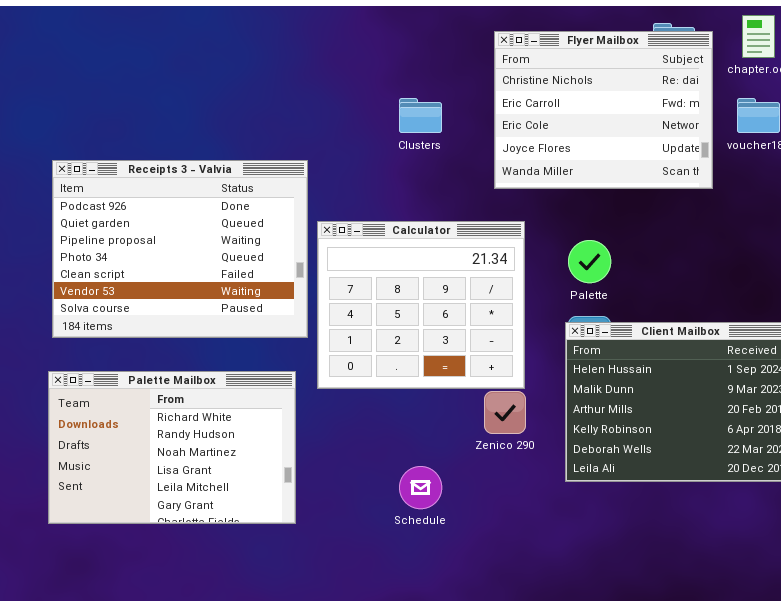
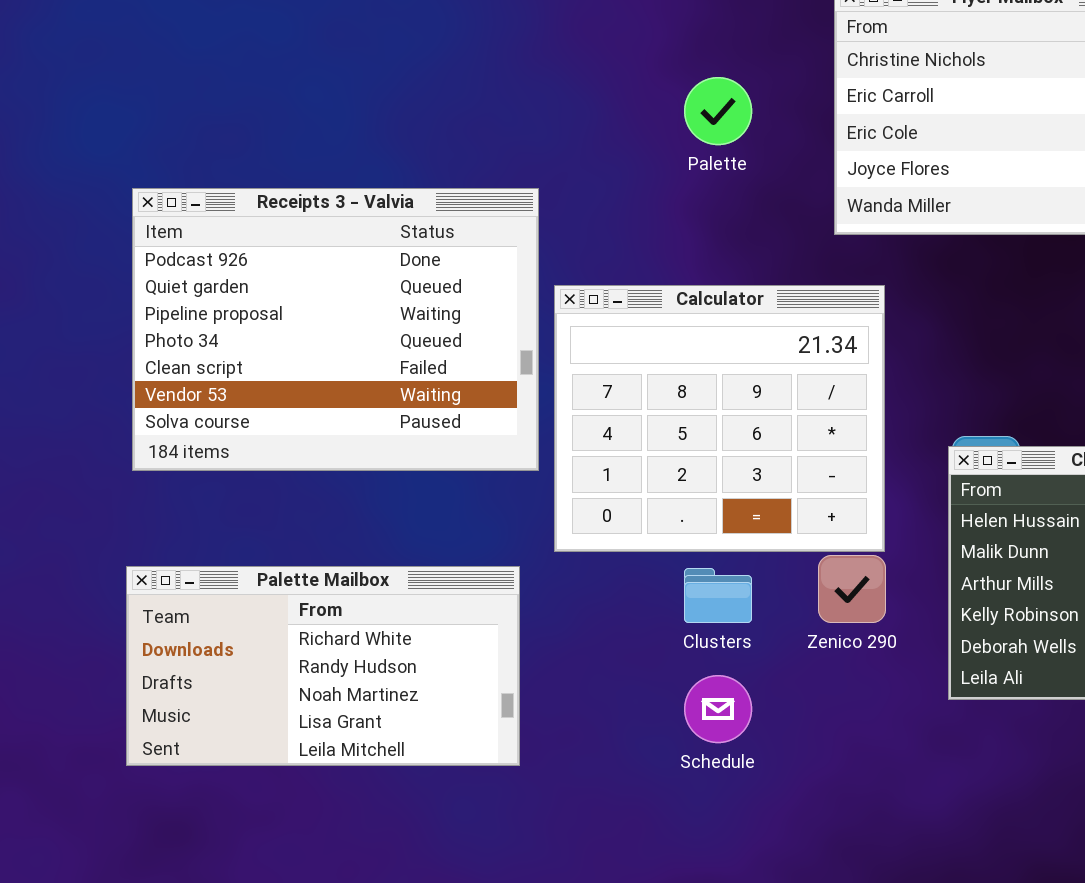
Clusters: [399,98,442,133] -> [684,568,752,623], moved
Palette: [568,240,611,283] -> [684,77,752,145], moved
Palette Mailbox: [48,371,296,524] -> [126,566,520,766], resized

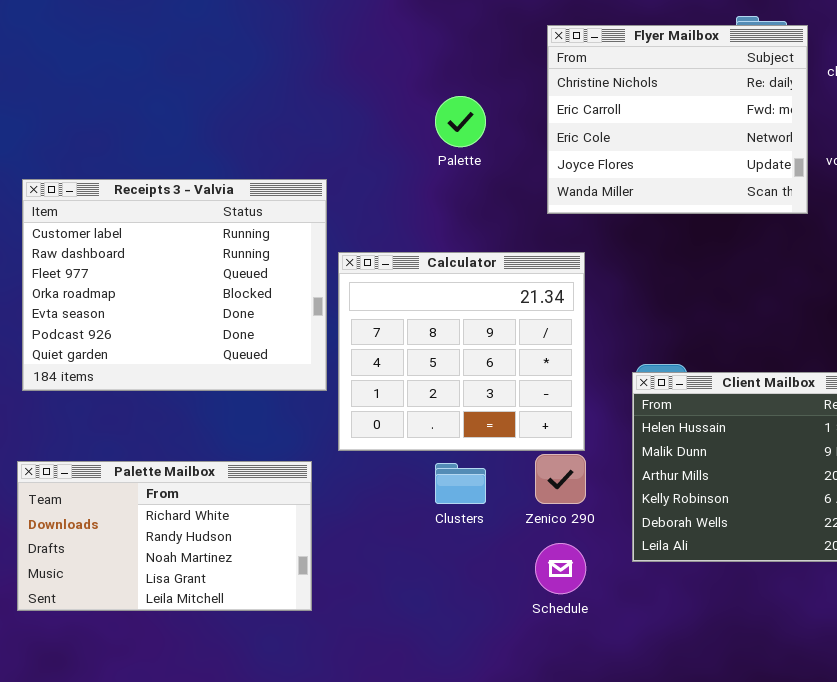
Receipts 3 - Valvia: [132,188,539,471] -> [22,179,327,391], scrolled up 5 rows
Schedule: [684,675,752,743] -> [535,543,586,594], moved

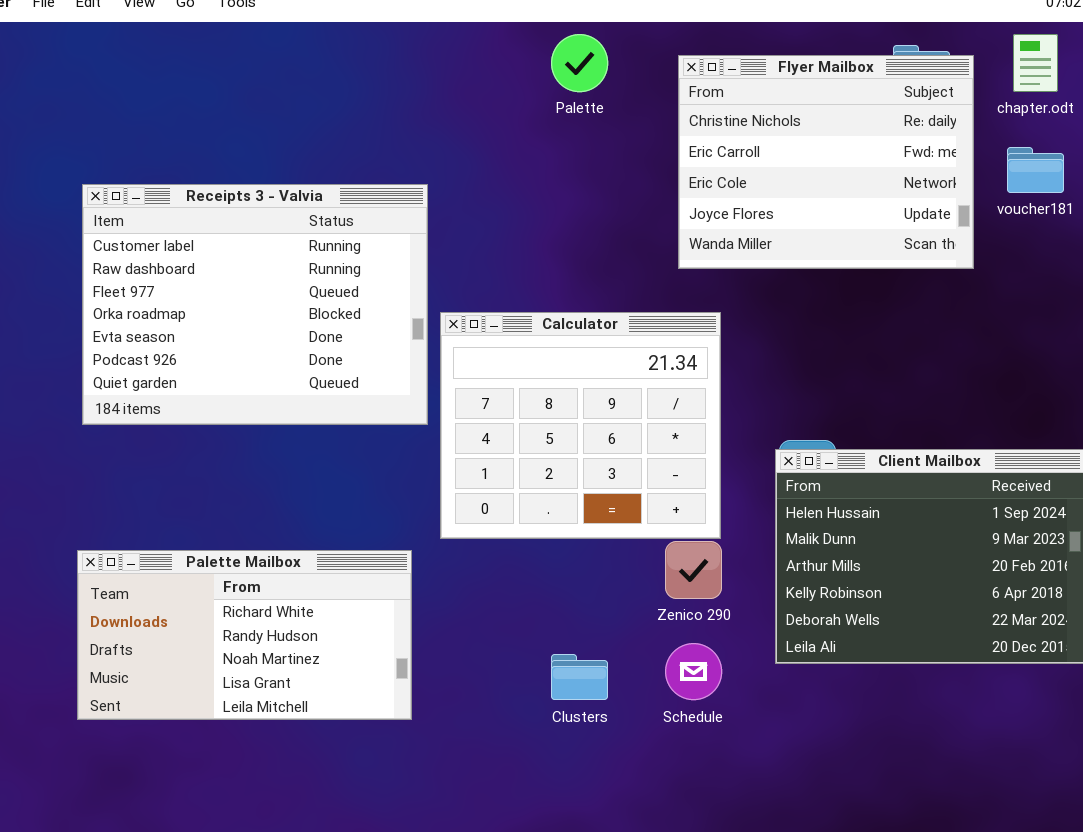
Palette: [435,96,486,147] -> [551,34,608,92], moved
Receipts 3 - Valvia: [22,179,327,391] -> [82,184,428,425], moved
Clusters: [435,463,486,504] -> [551,654,608,700], moved

